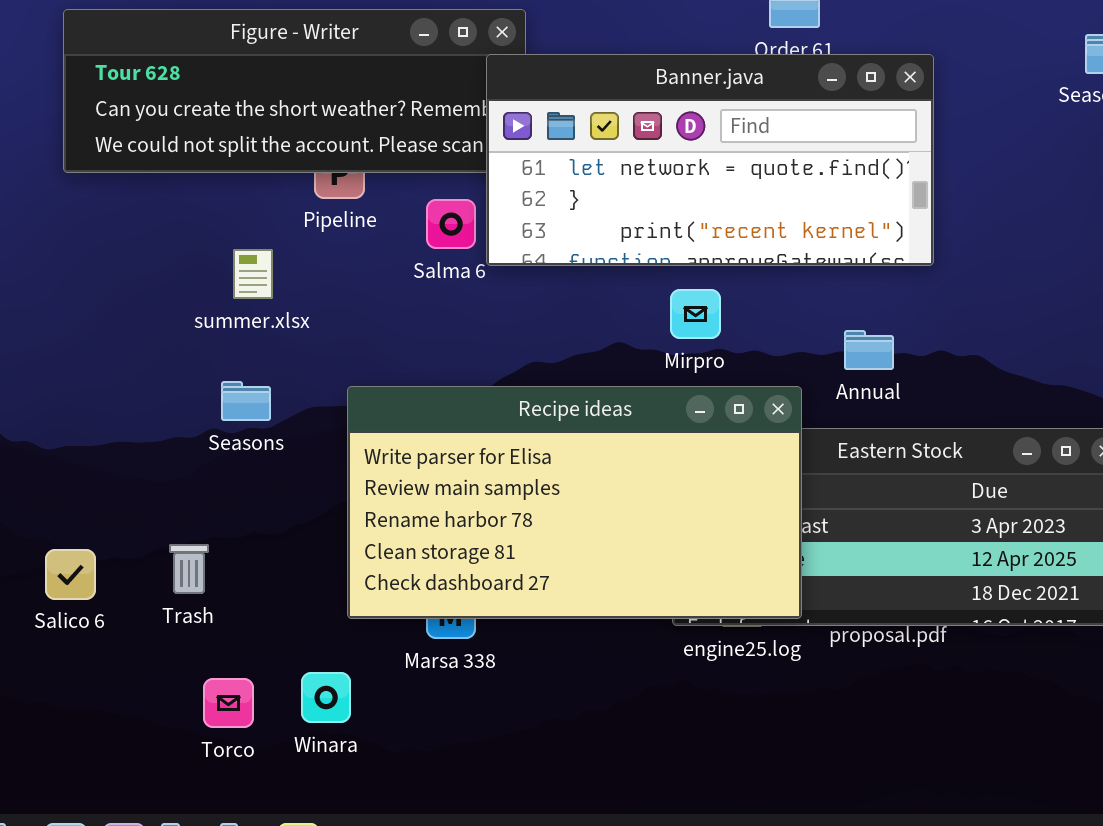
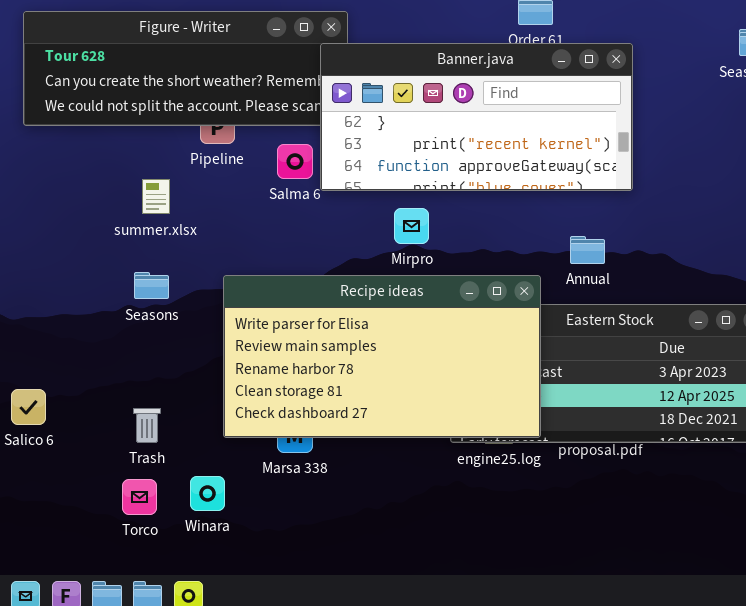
Banner.java: [486,54,934,266] -> [320,43,633,191], scrolled down 1 row
Mirpro: [670,289,721,339] -> [394,208,429,244], moved
Trash: [169,544,209,594] -> [133,408,161,443], moved

